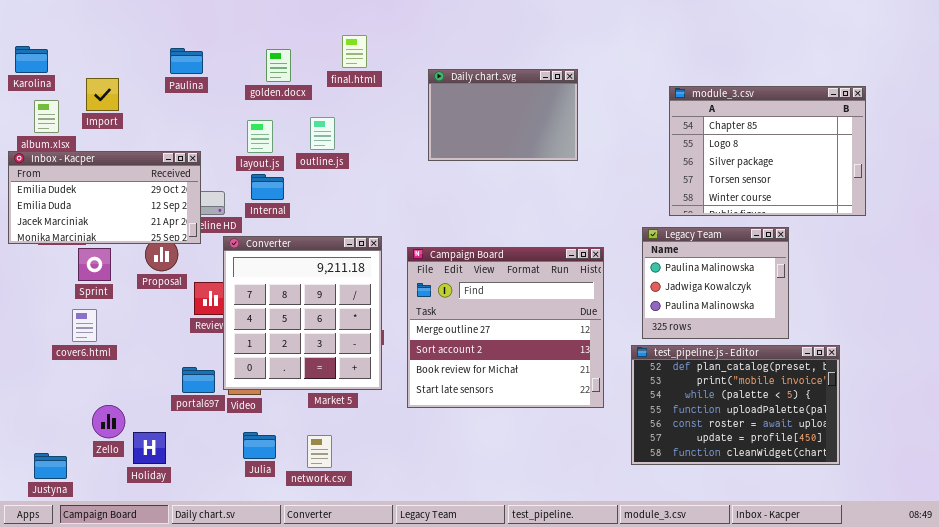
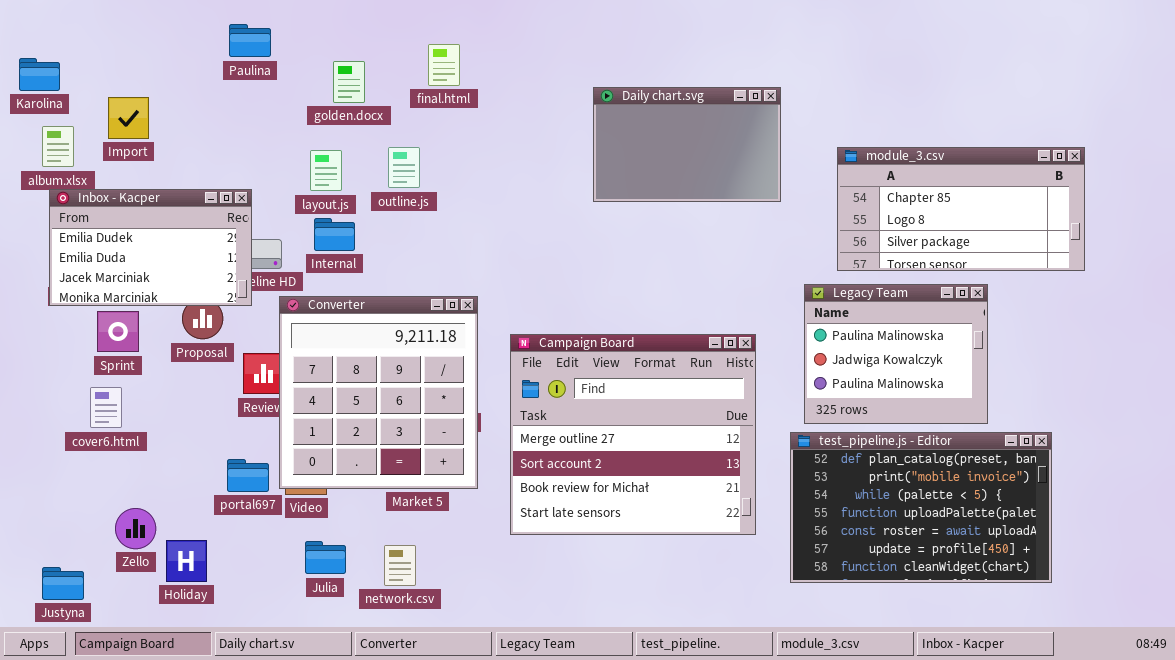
Paulina: [170,48,203,74] -> [229,24,271,57], moved
Daily chart.svg: [428,69,578,161] -> [593,87,781,202], moved
module_3.csv: [669,86,866,216] -> [837,147,1085,271], resized
Inbox - Kacper: [8,151,201,244] -> [49,189,252,306], resized
Campaign Board: [407,247,604,408] -> [510,334,756,535], moved

